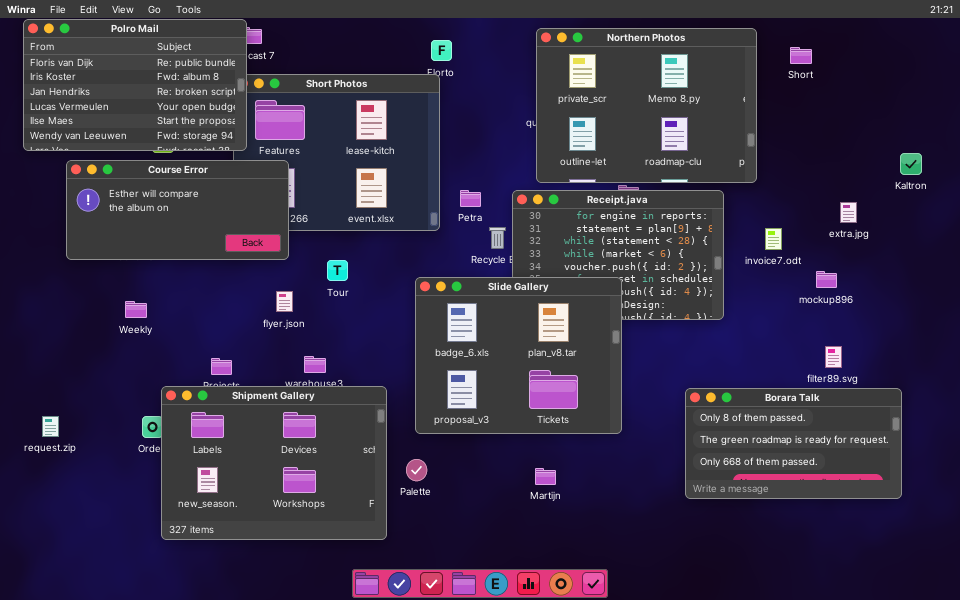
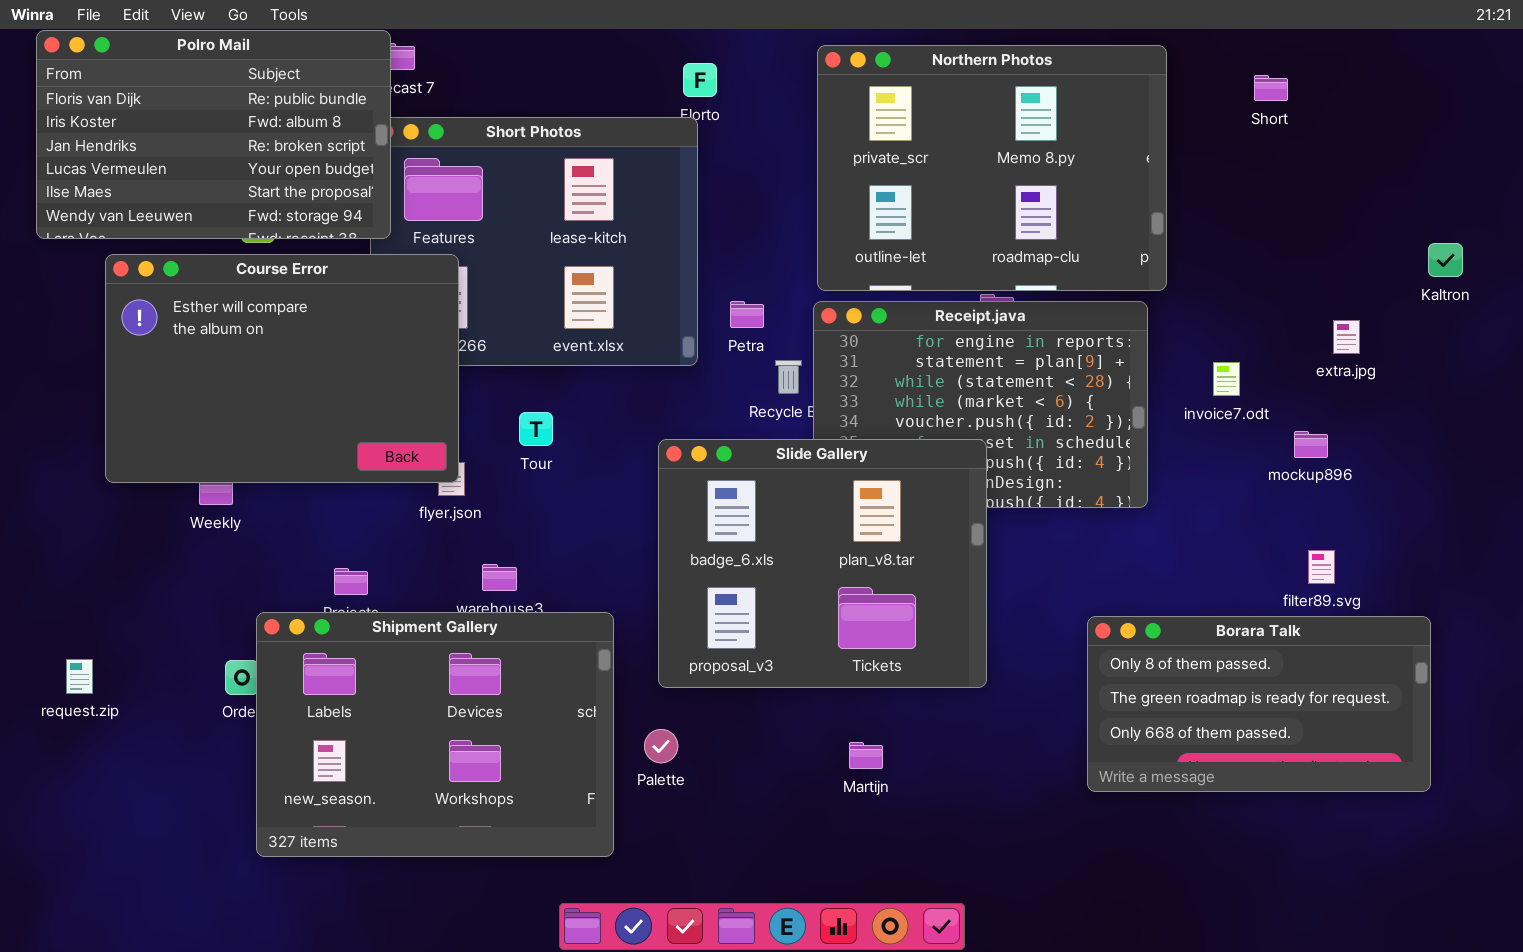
Northern Photos: [536,28,757,183] -> [817,45,1167,291], moved
Course Error: [66,160,289,260] -> [105,254,459,483], resized

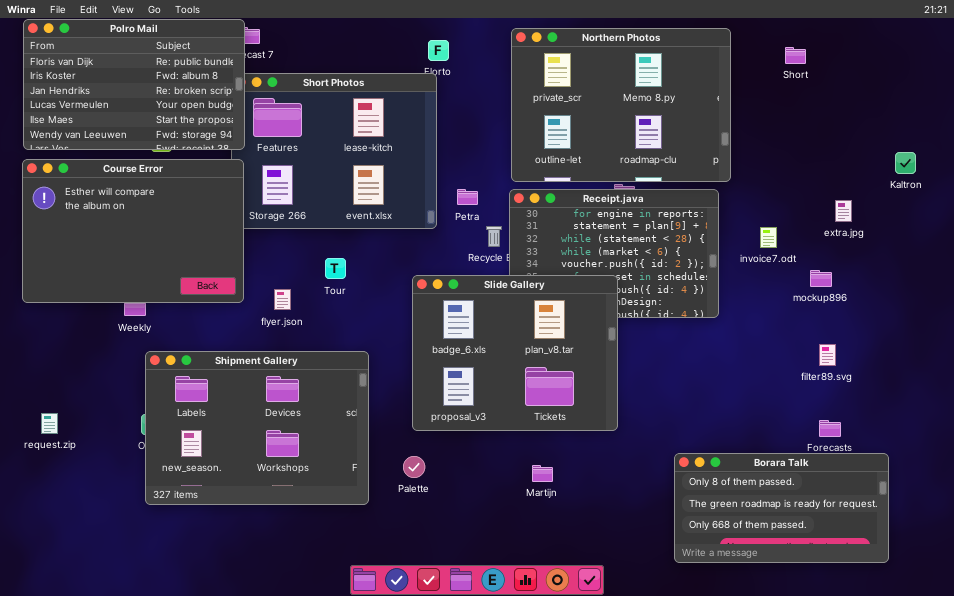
Course Error: [105,254,459,483] -> [22,159,244,303], moved
Shipment Gallery: [256,612,614,857] -> [145,351,369,505], moved
Borara Talk: [1087,616,1431,792] -> [674,453,889,563], moved

